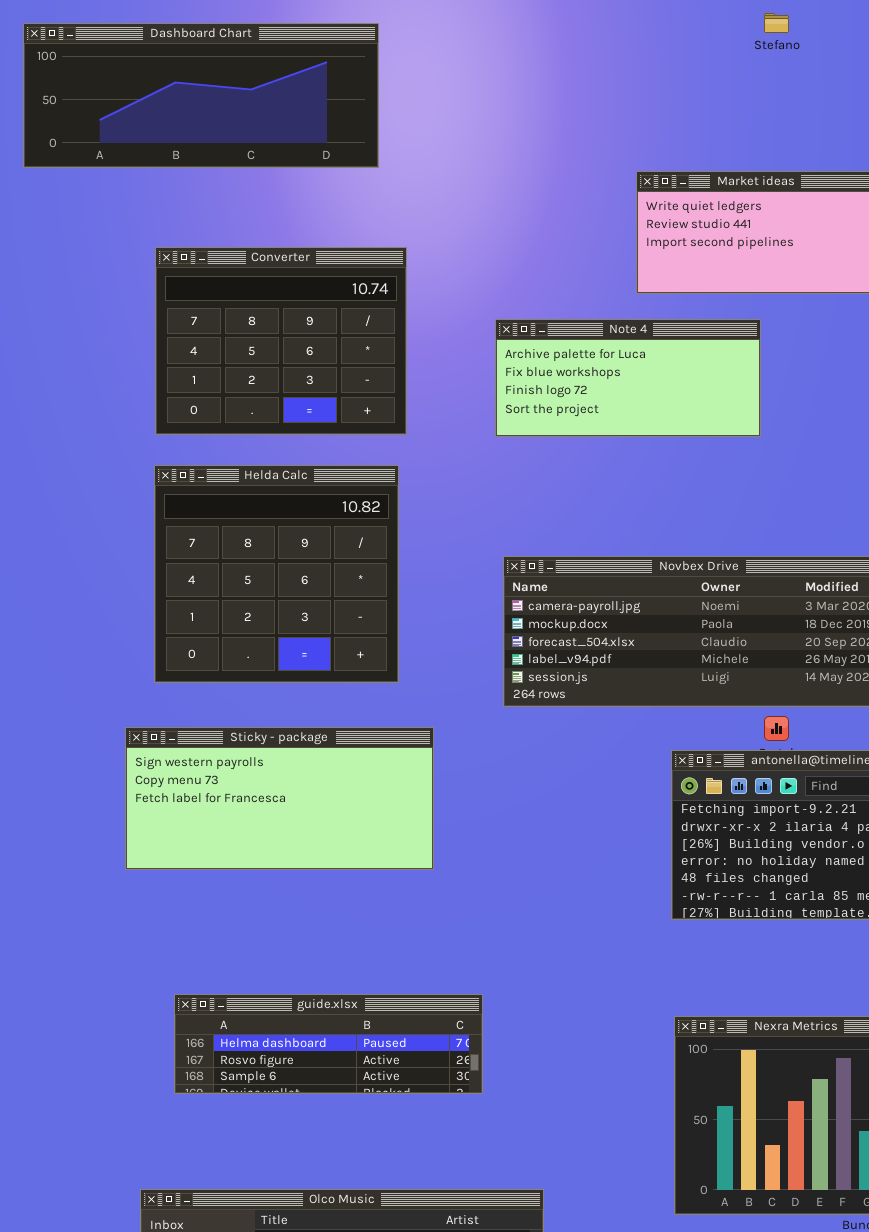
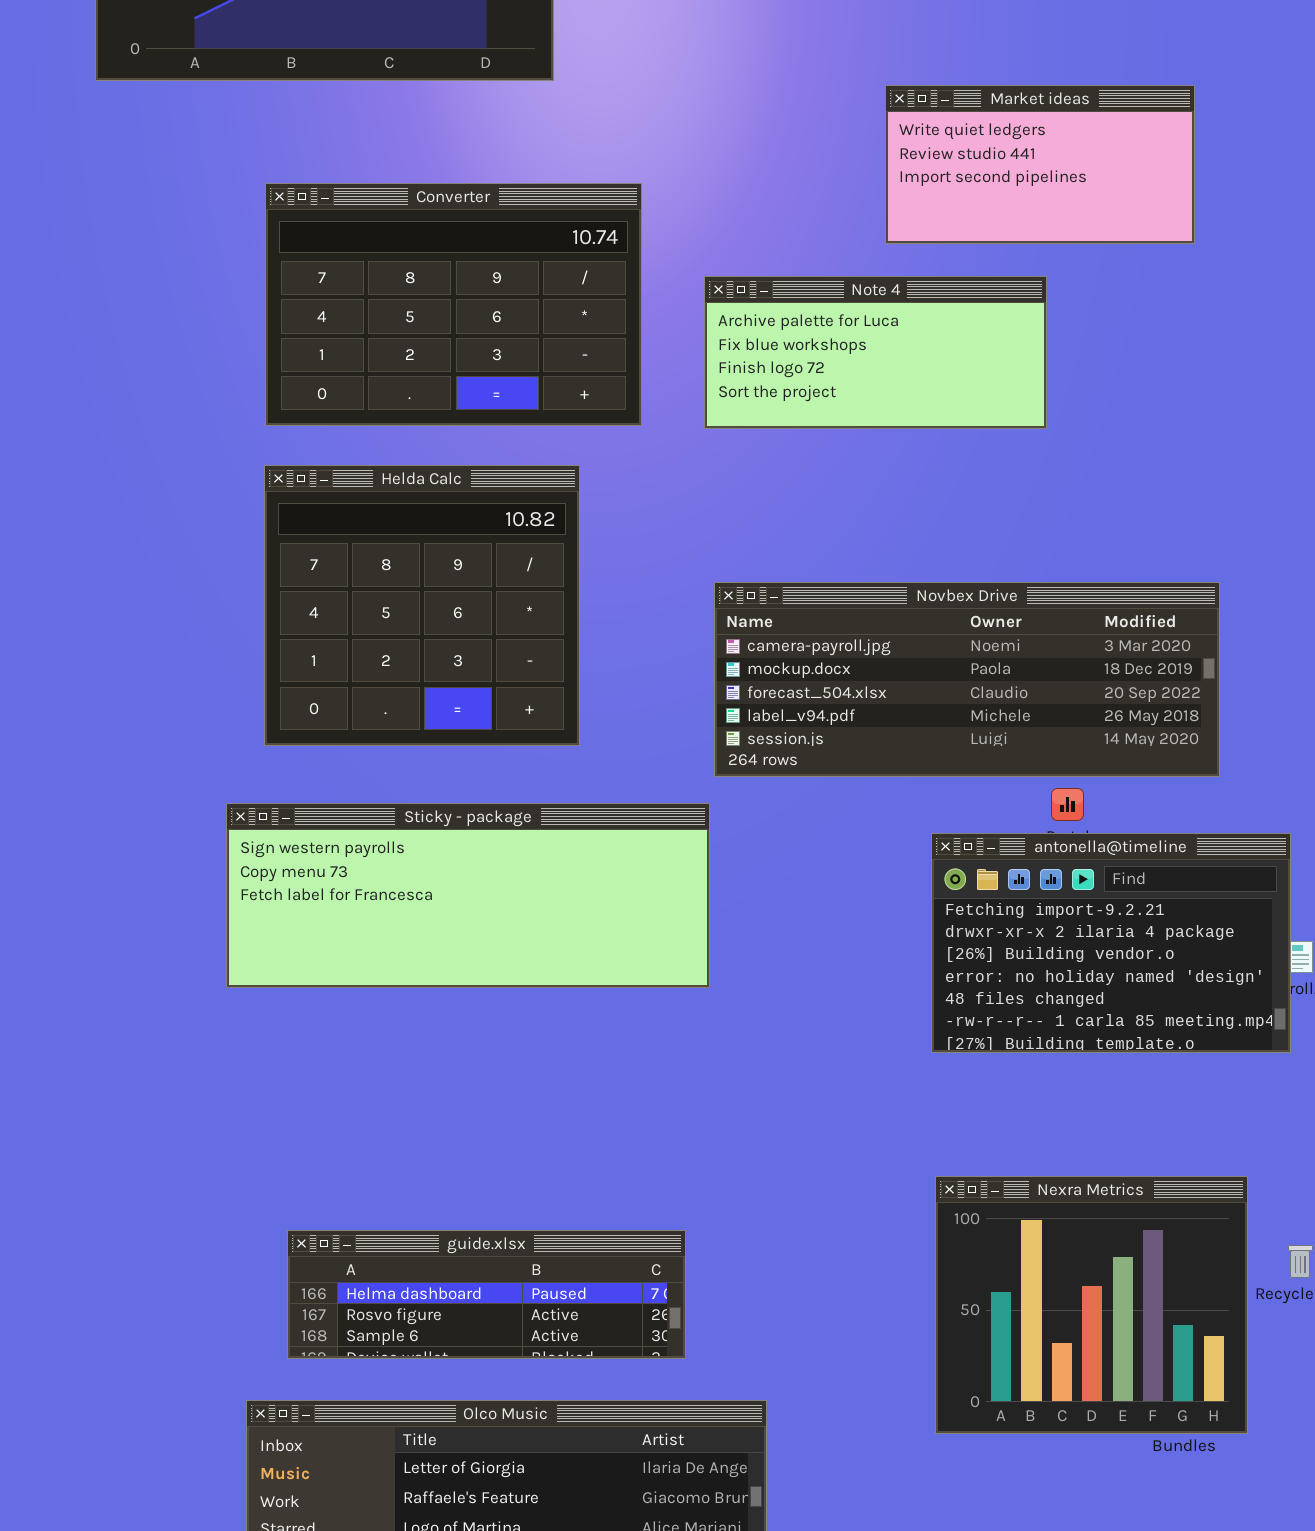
Converter: [155,247,407,435] -> [265,183,642,426], resized
Sticky - package: [125,727,434,870] -> [226,803,710,988], resized
guide.xlsx: [174,994,483,1094] -> [287,1230,686,1359], moved

